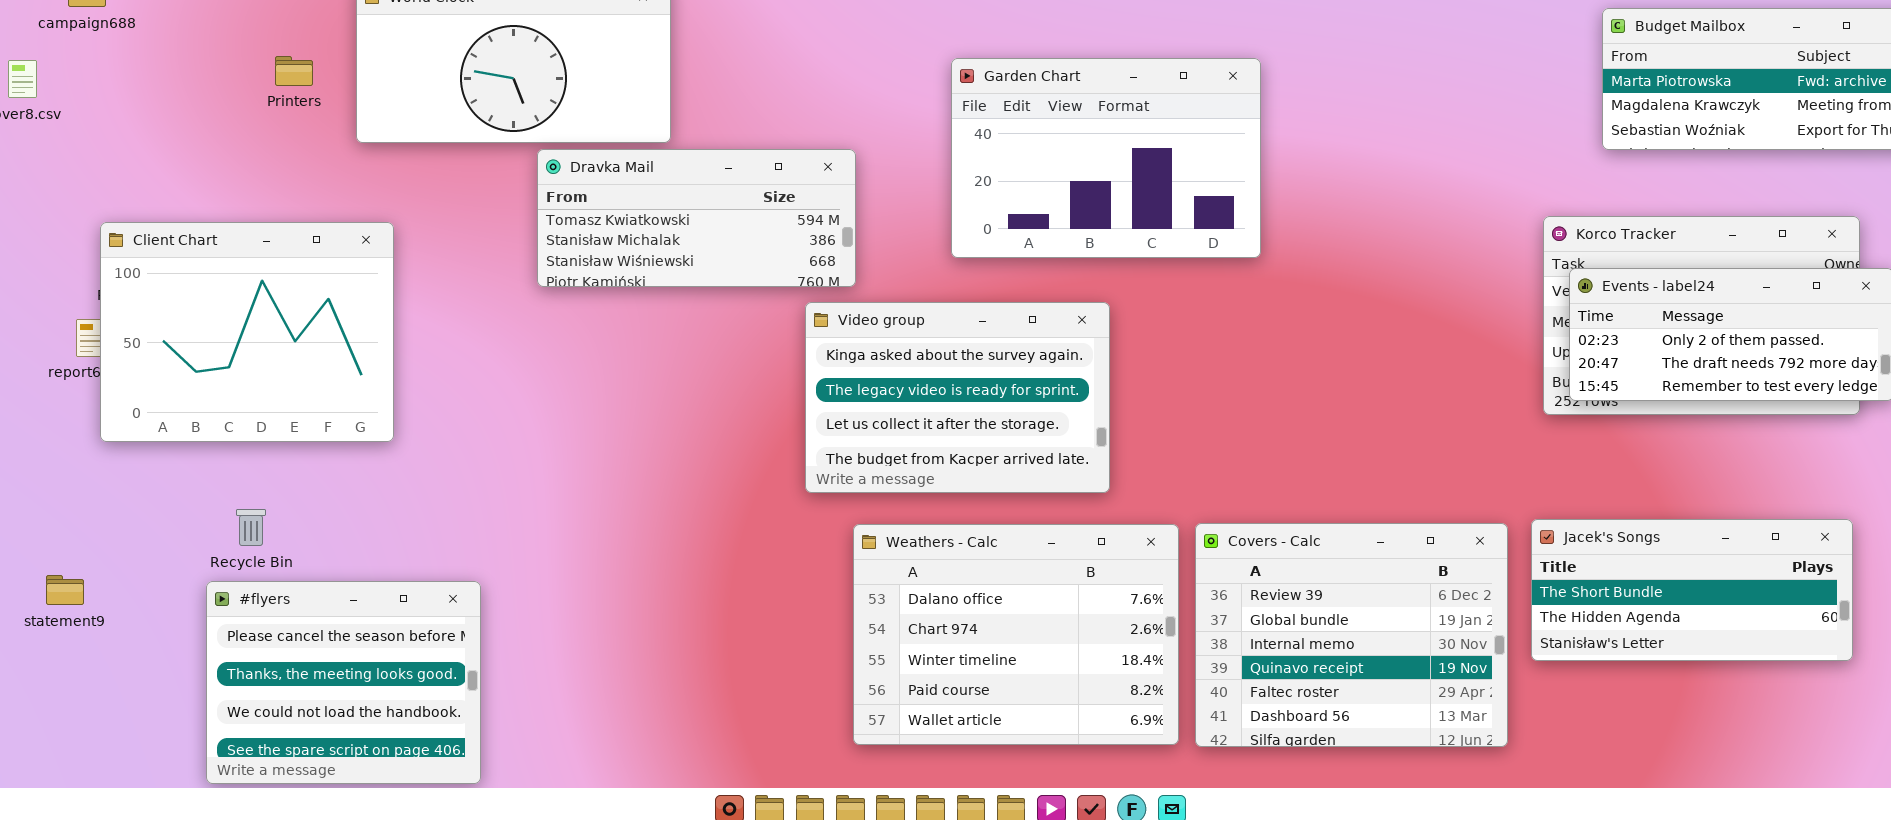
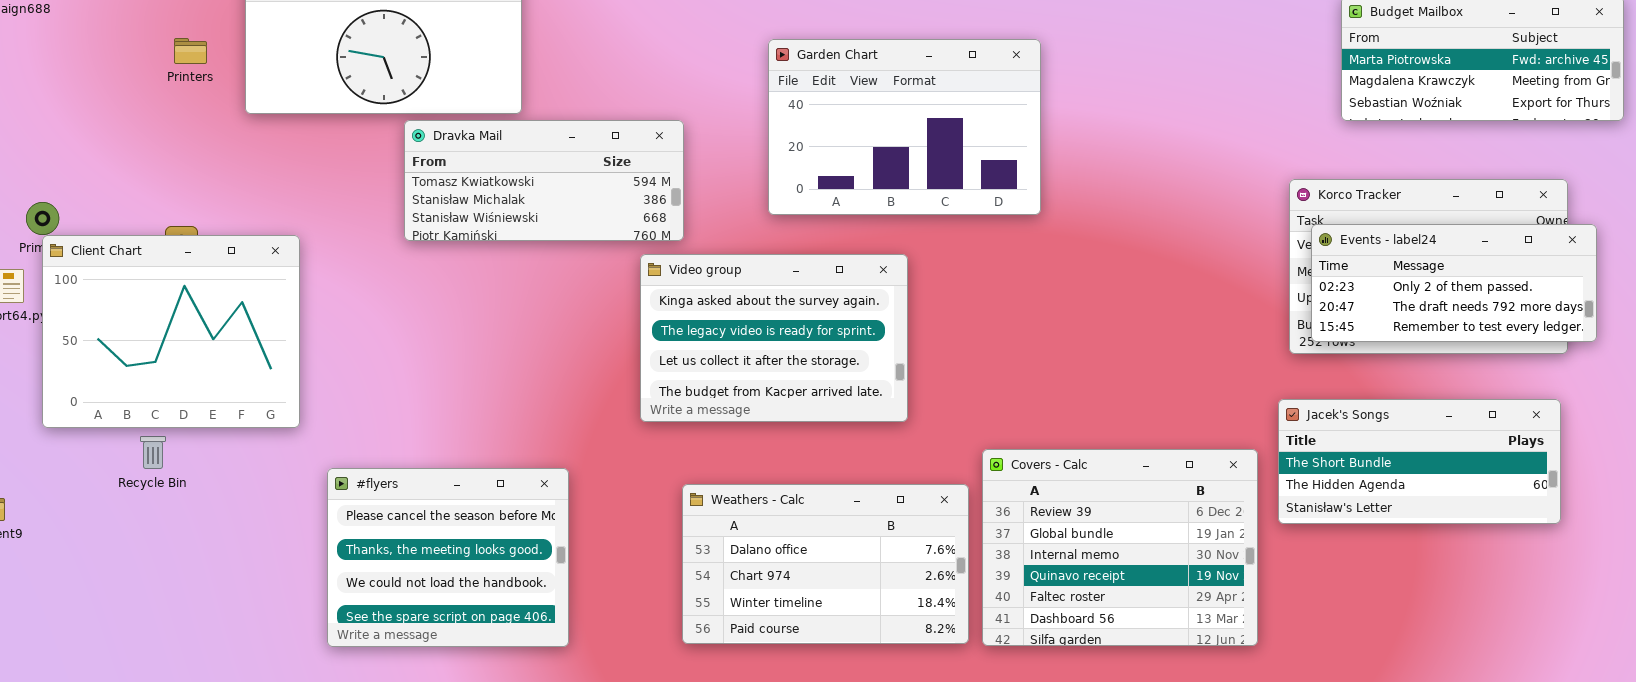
Client Chart: [100,222,394,442] -> [42,235,300,428], moved
Jacek's Songs: [1531,519,1853,661] -> [1278,399,1561,524], moved
Weathers - Calc: [853,524,1179,745] -> [682,484,969,644], resized
#flyers: [206,581,481,784] -> [327,468,569,647], moved

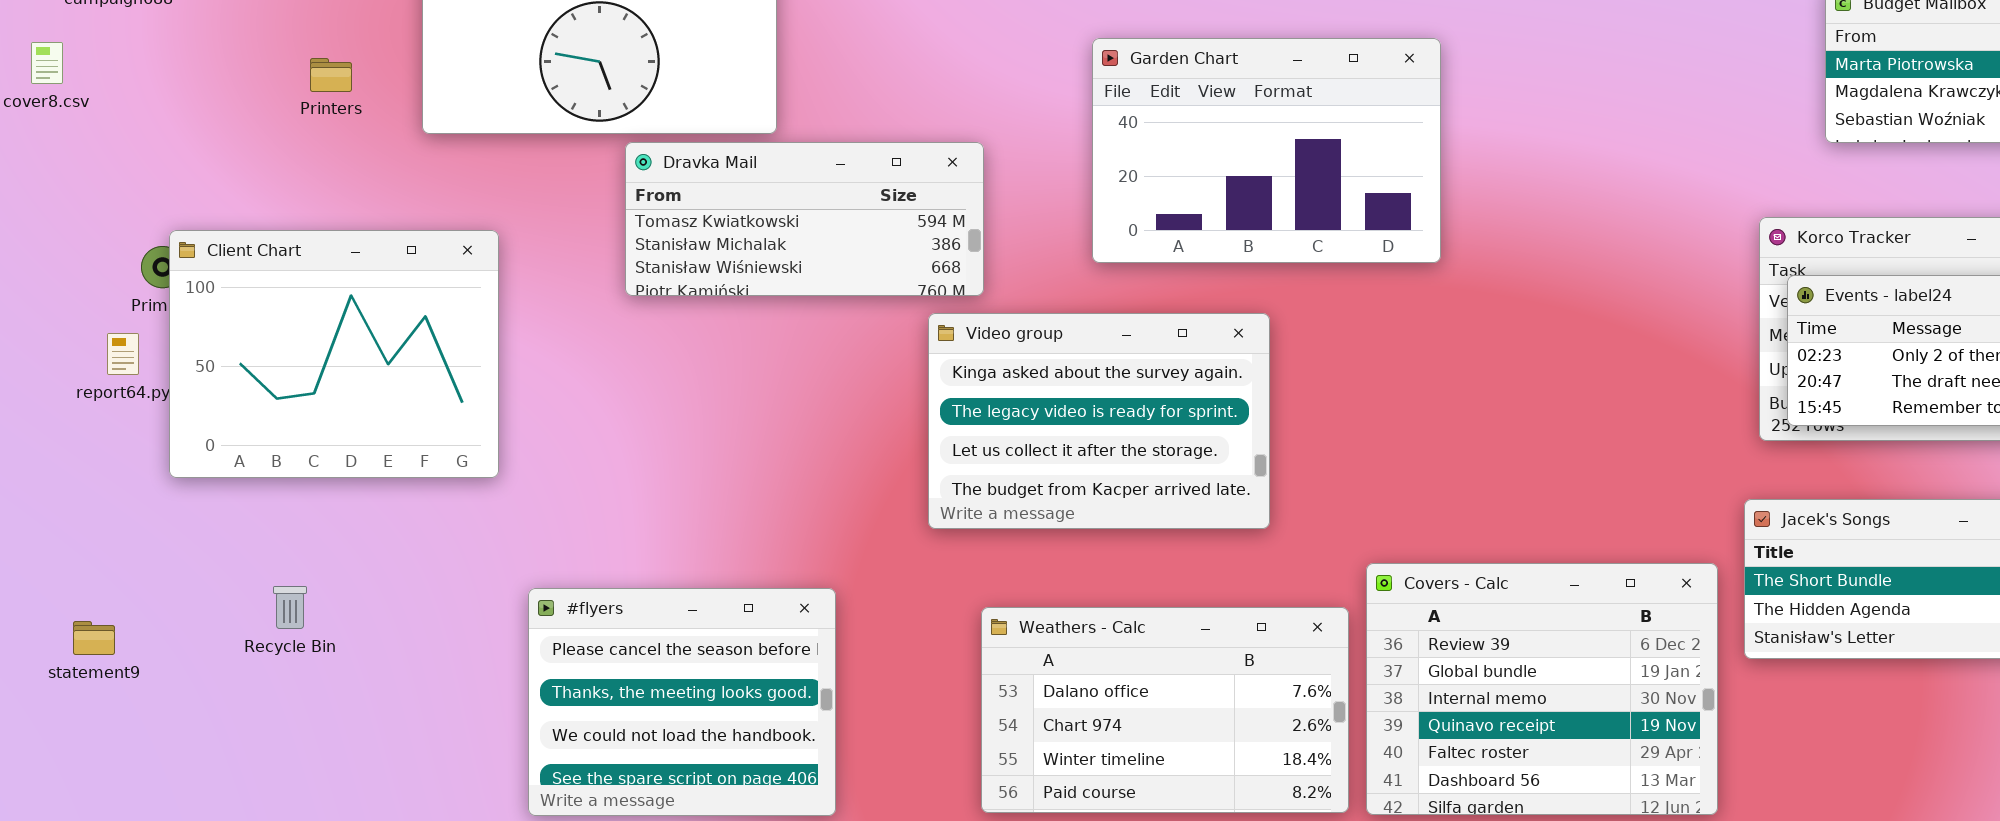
Printers: [174,38,207,64] -> [310,58,352,92], moved
Client Chart: [42,235,300,428] -> [169,230,499,478], moved
Recycle Bin: [140,436,166,469] -> [273,586,307,629], moved

